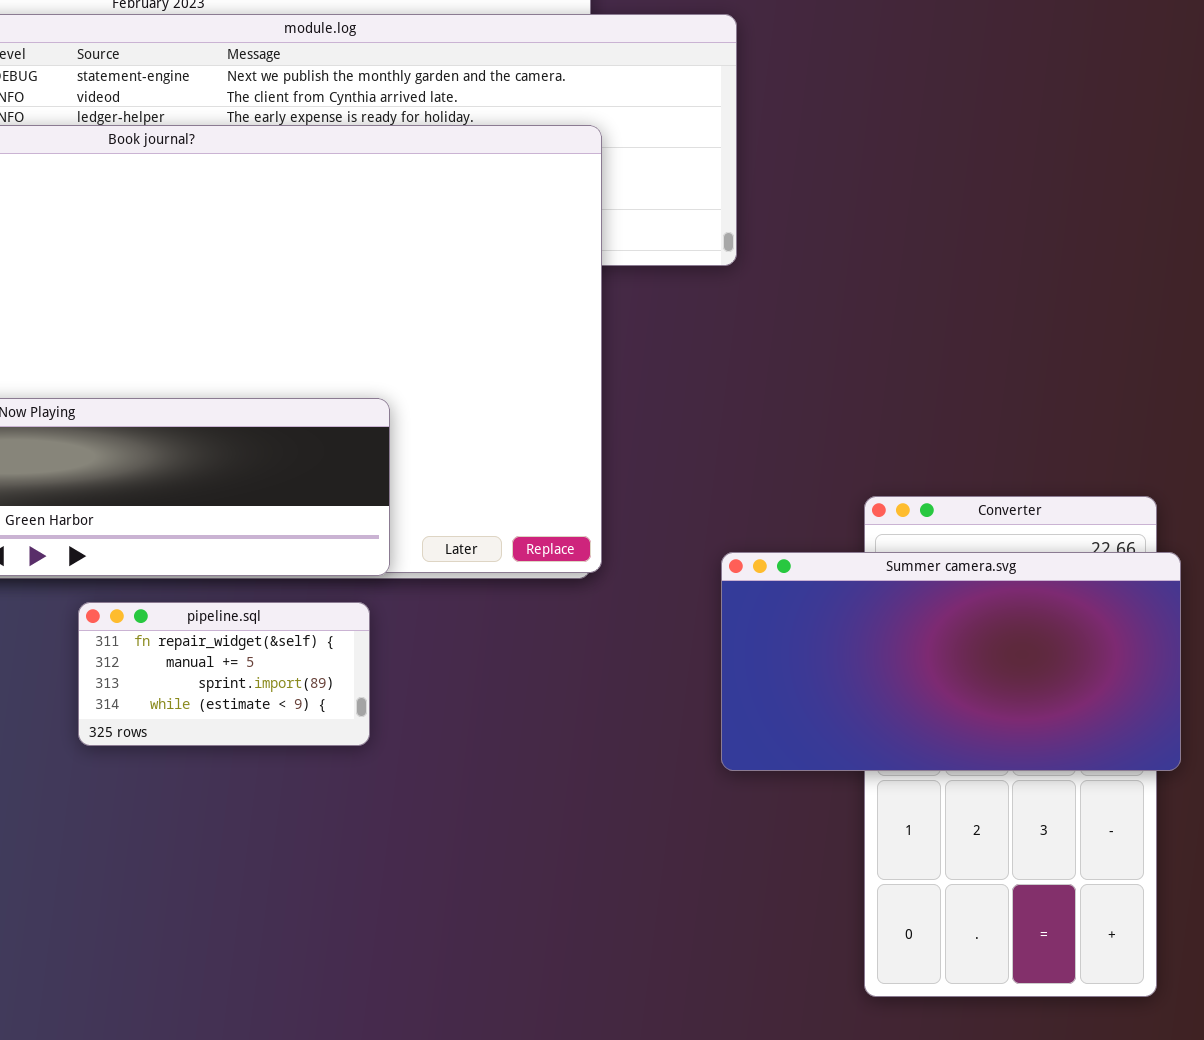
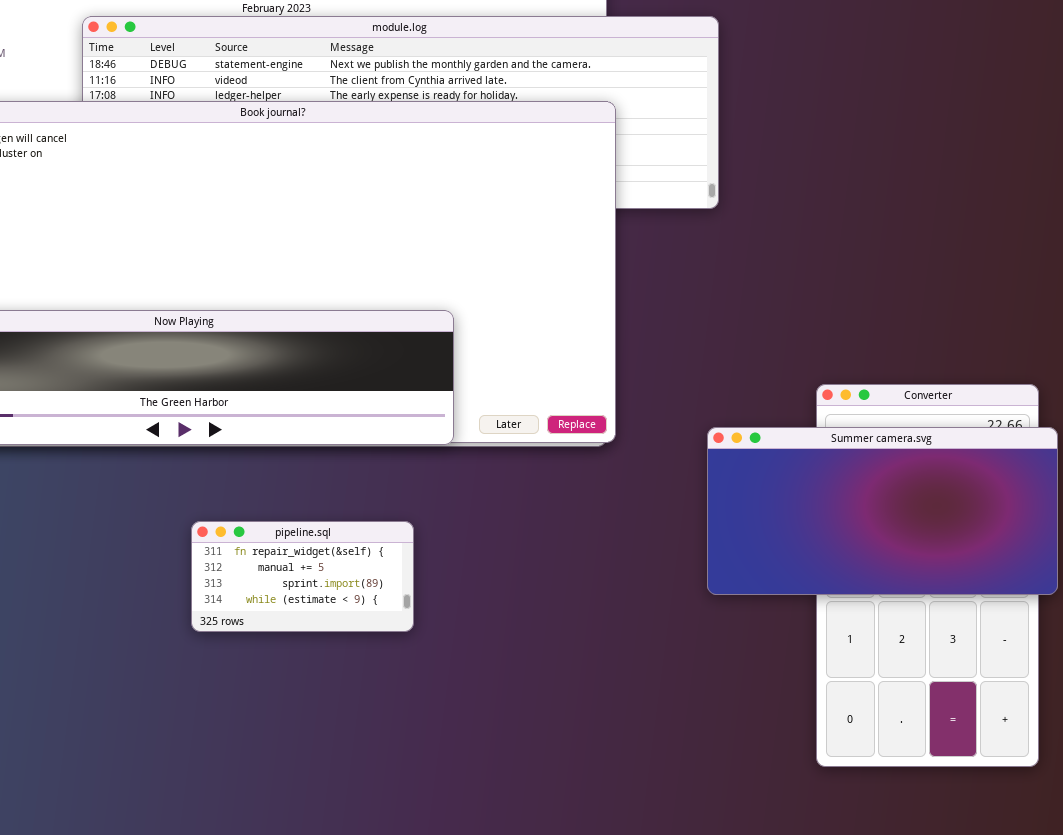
pipeline.sql: [78,602,370,746] -> [191,521,414,632], moved

